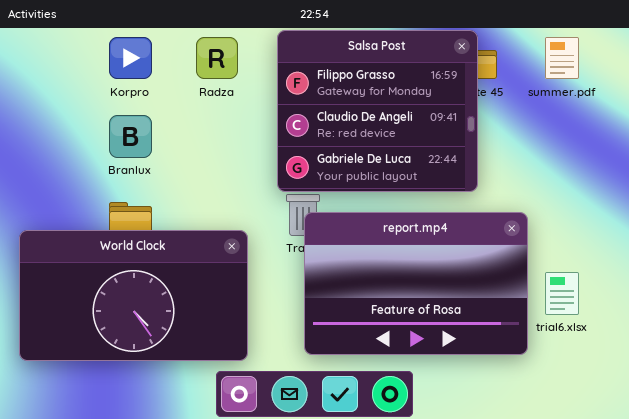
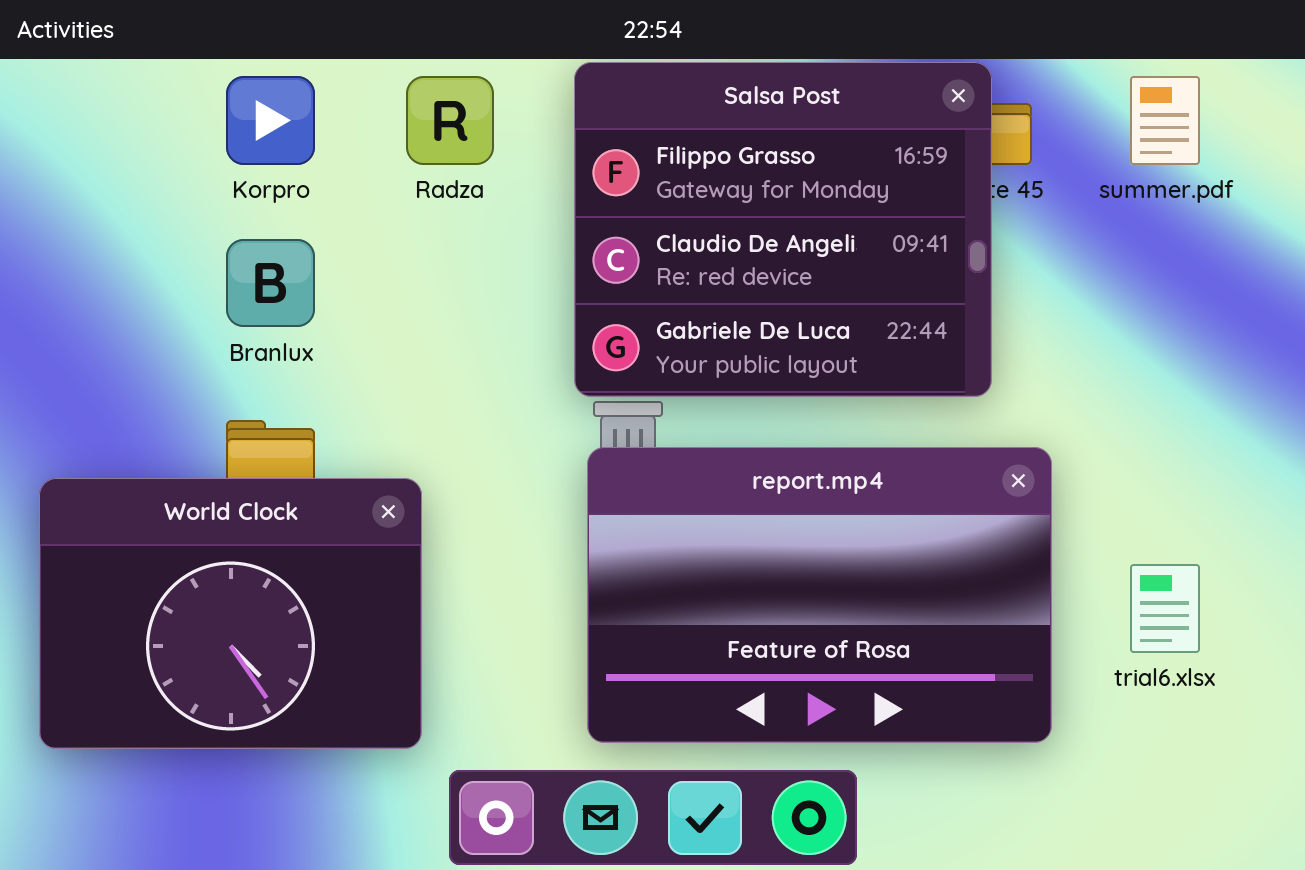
report.mp4: [304,212,528,355] -> [587,447,1052,743], moved
World Clock: [19,230,248,361] -> [39,478,422,749], resized

